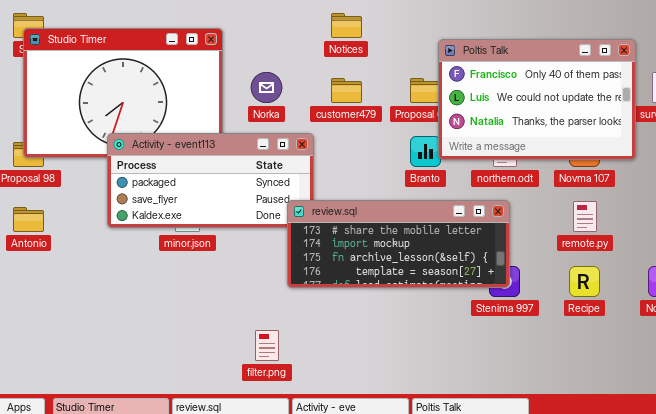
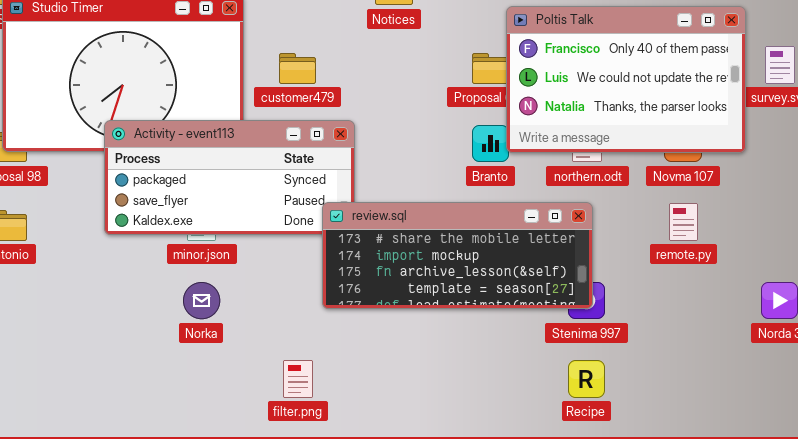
Norka: [251,72,282,103] -> [183,282,220,319], moved
customer479: [331,78,362,103] -> [279,53,316,84], moved
Recipe: [569,266,600,297] -> [568,360,605,398], moved

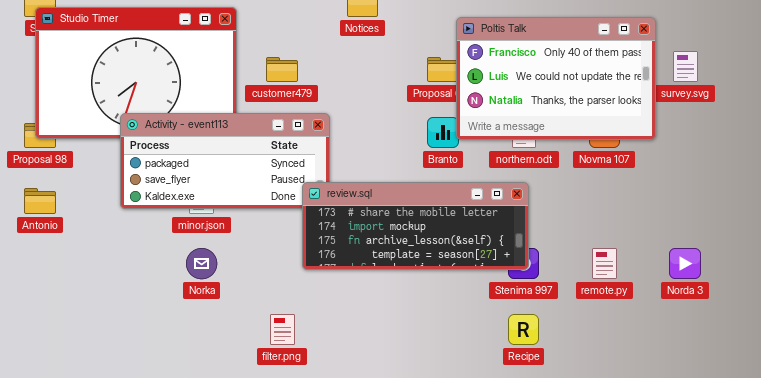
remote.py: [669,203,698,241] -> [592,248,617,279], moved

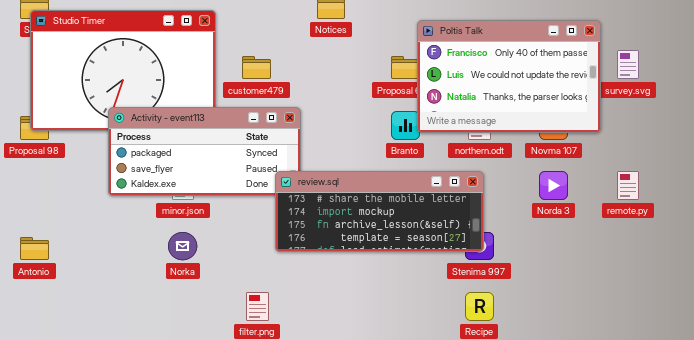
Antonio: [24,188,56,214] -> [20,237,49,260], moved
remote.py: [592,248,617,279] -> [617,171,639,200], moved
Norda 3: [669,248,701,279] -> [539,171,568,200], moved

